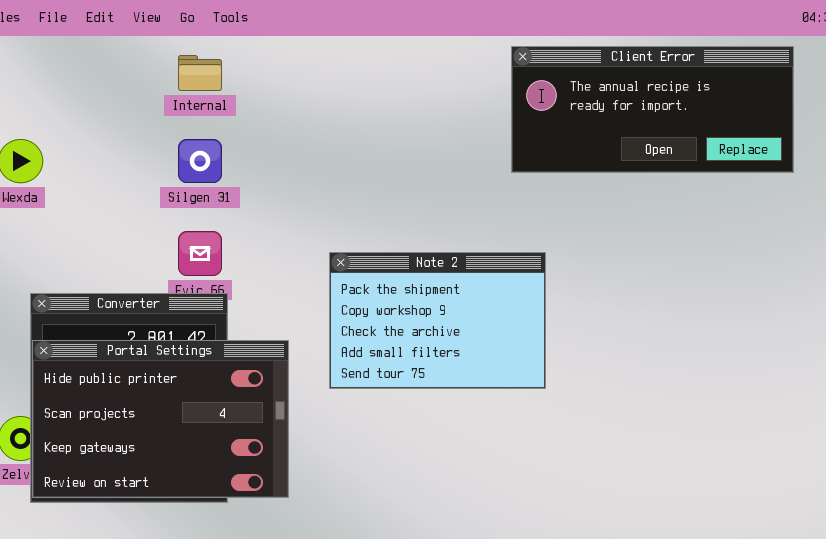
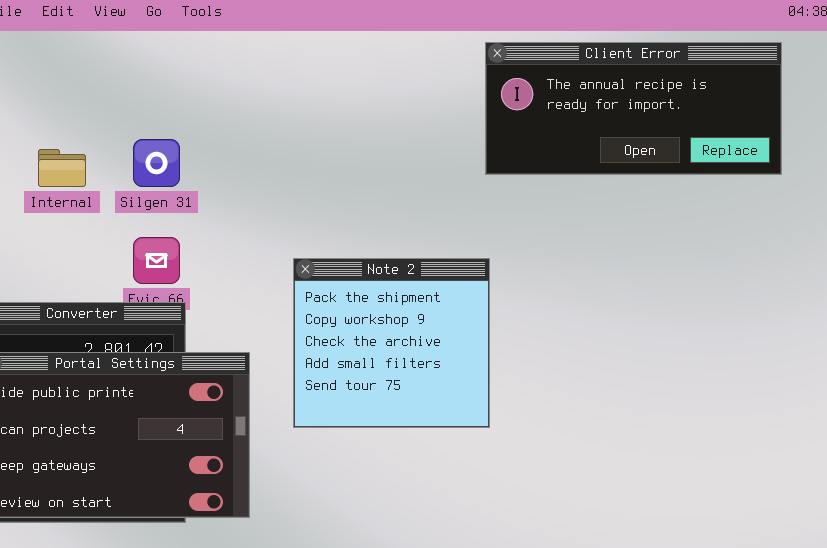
Internal: [178,55,222,91] -> [38,149,86,187], moved
Note 2: [329,252,546,389] -> [293,258,490,428], resized

